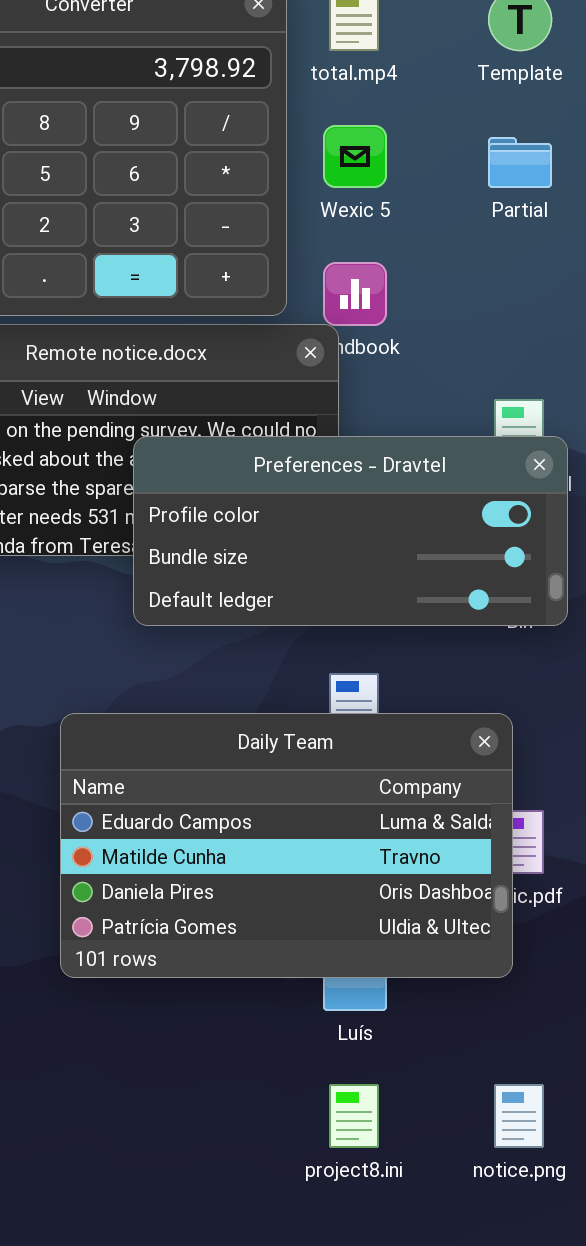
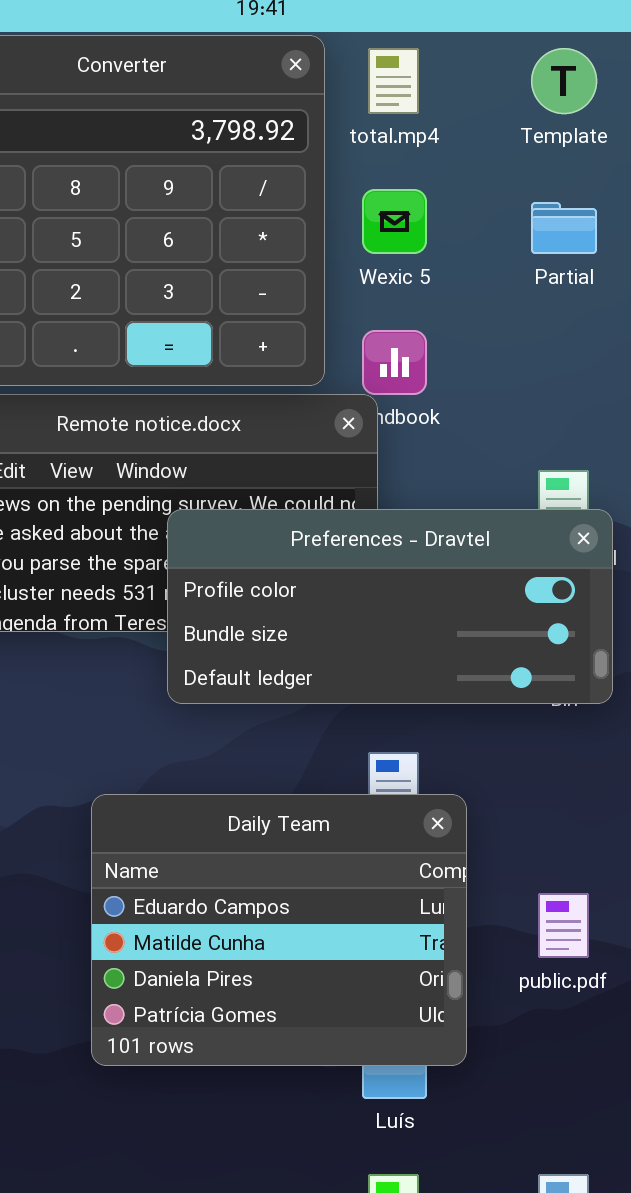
Daily Team: [60,713,513,978] -> [91,794,467,1066], resized

